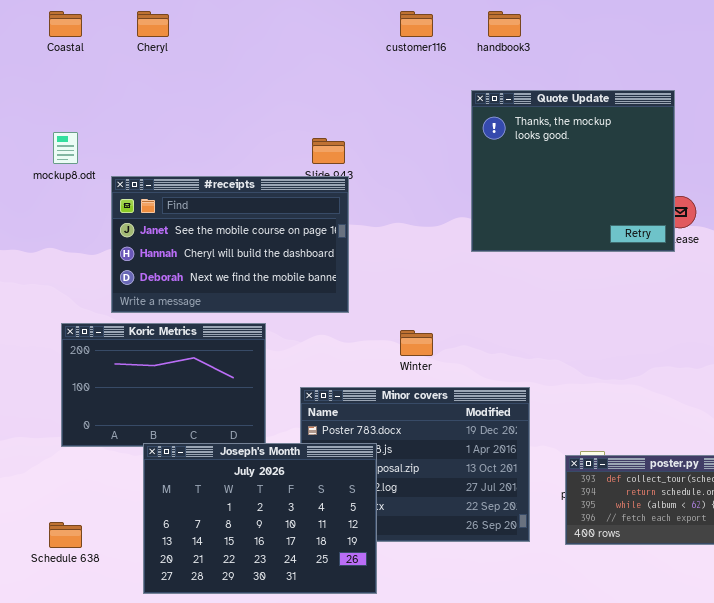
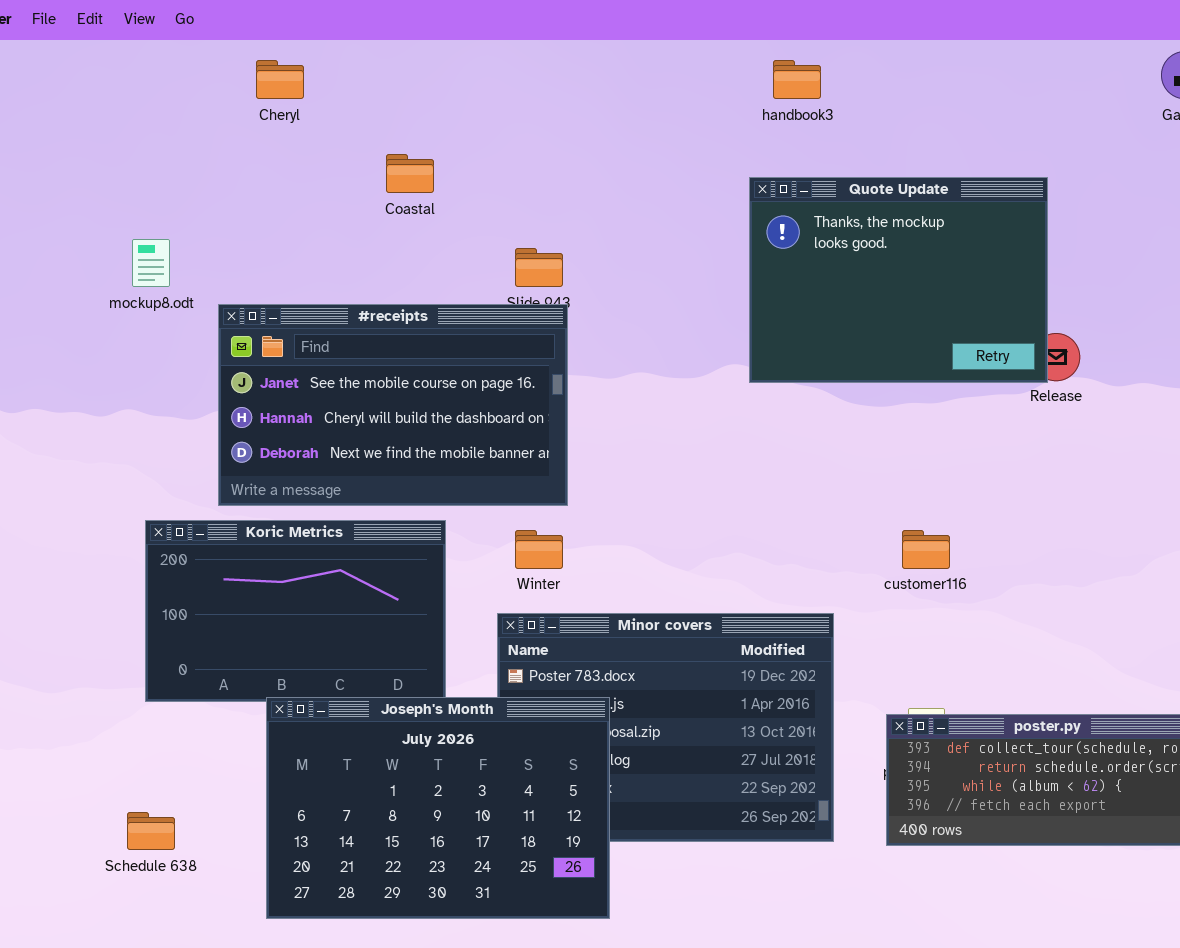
Coastal: [49,11,82,37] -> [386,154,434,193], moved
customer116: [400,11,433,37] -> [902,530,950,569], moved
Quote Update: [471,90,675,252] -> [749,177,1048,383], resized
Winter: [400,330,433,356] -> [515,530,563,569], moved

